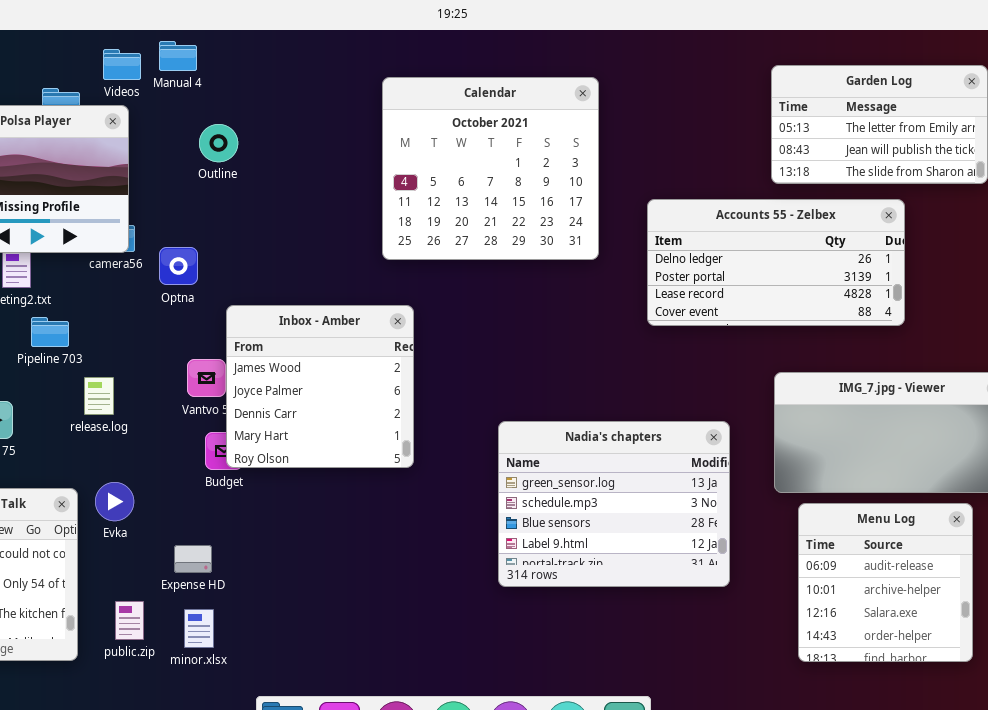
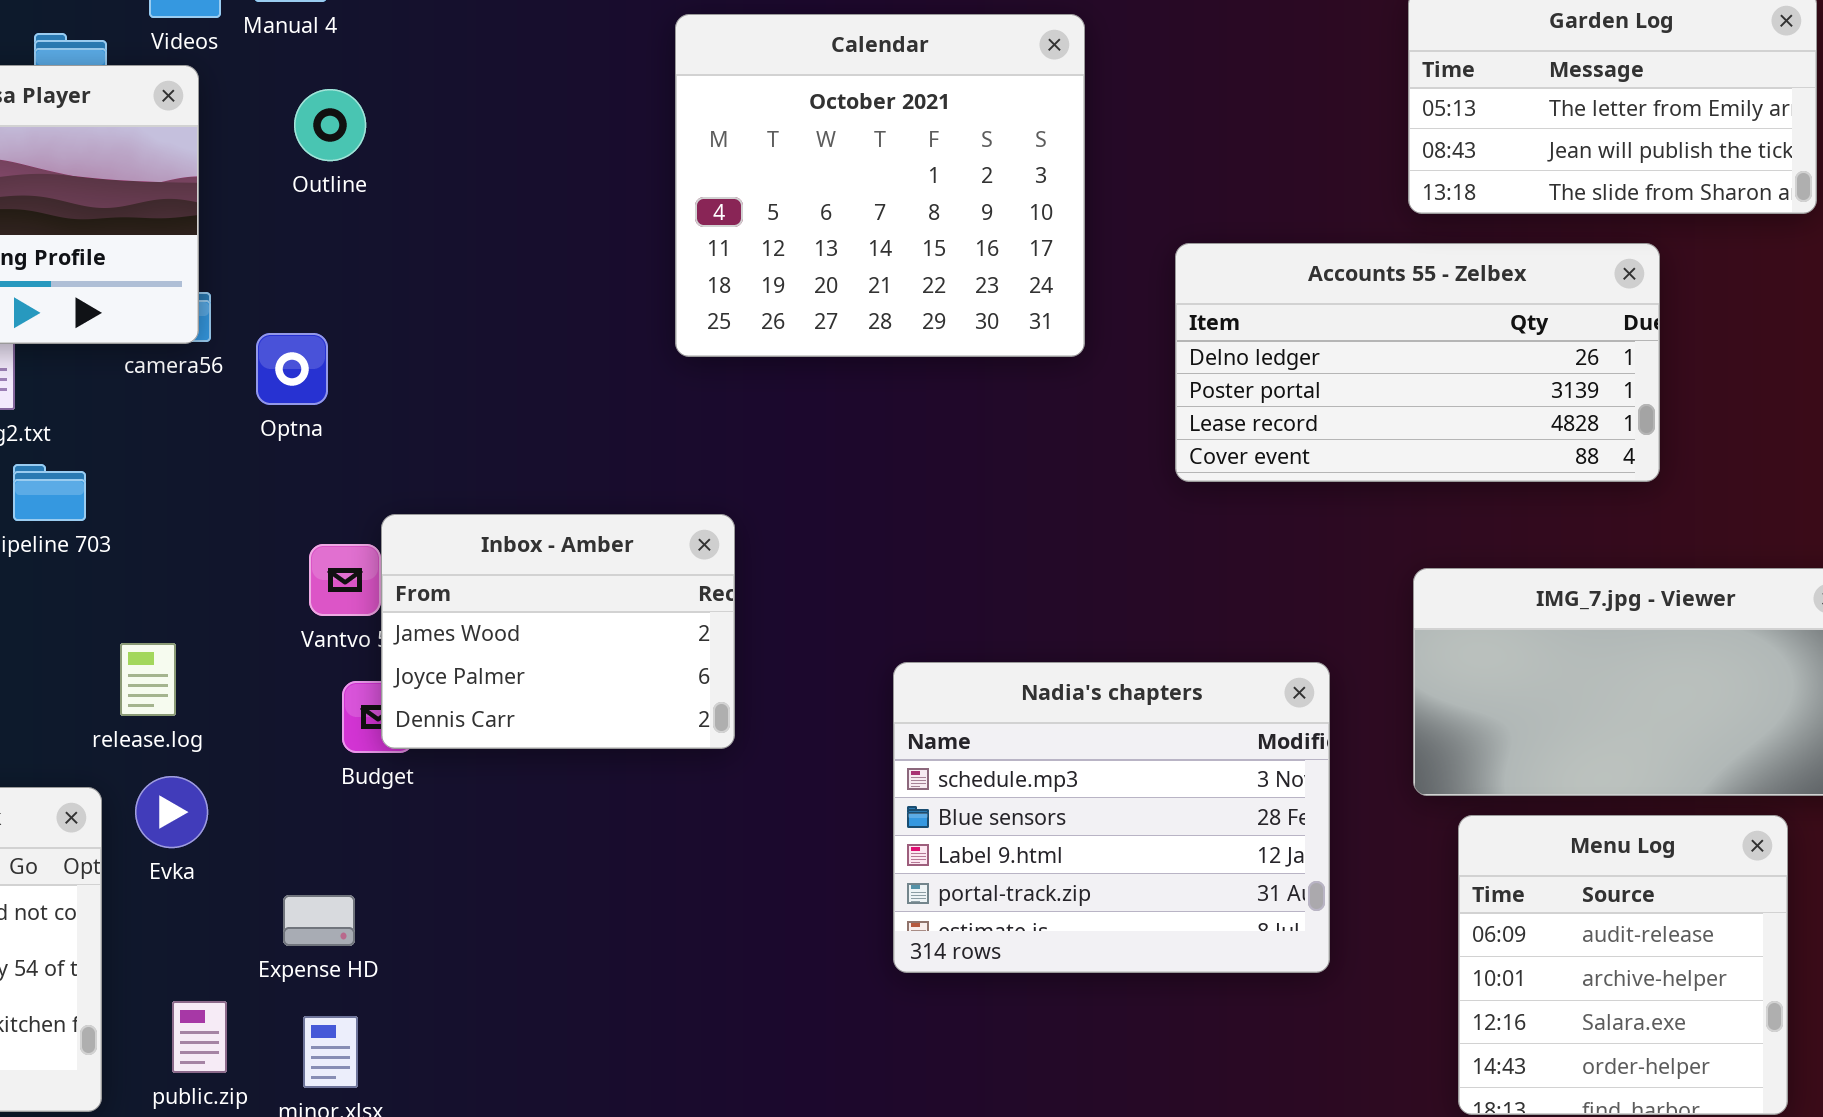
Outline: [199,124,238,162] -> [294,89,366,161], moved
Inbox - Amber: [226,305,414,468] -> [381,514,735,749], resized
release.log: [84,377,114,415] -> [120,643,176,716], moved
Nadia's chapters: [498,421,730,587] -> [893,662,1330,973], scrolled down 1 row

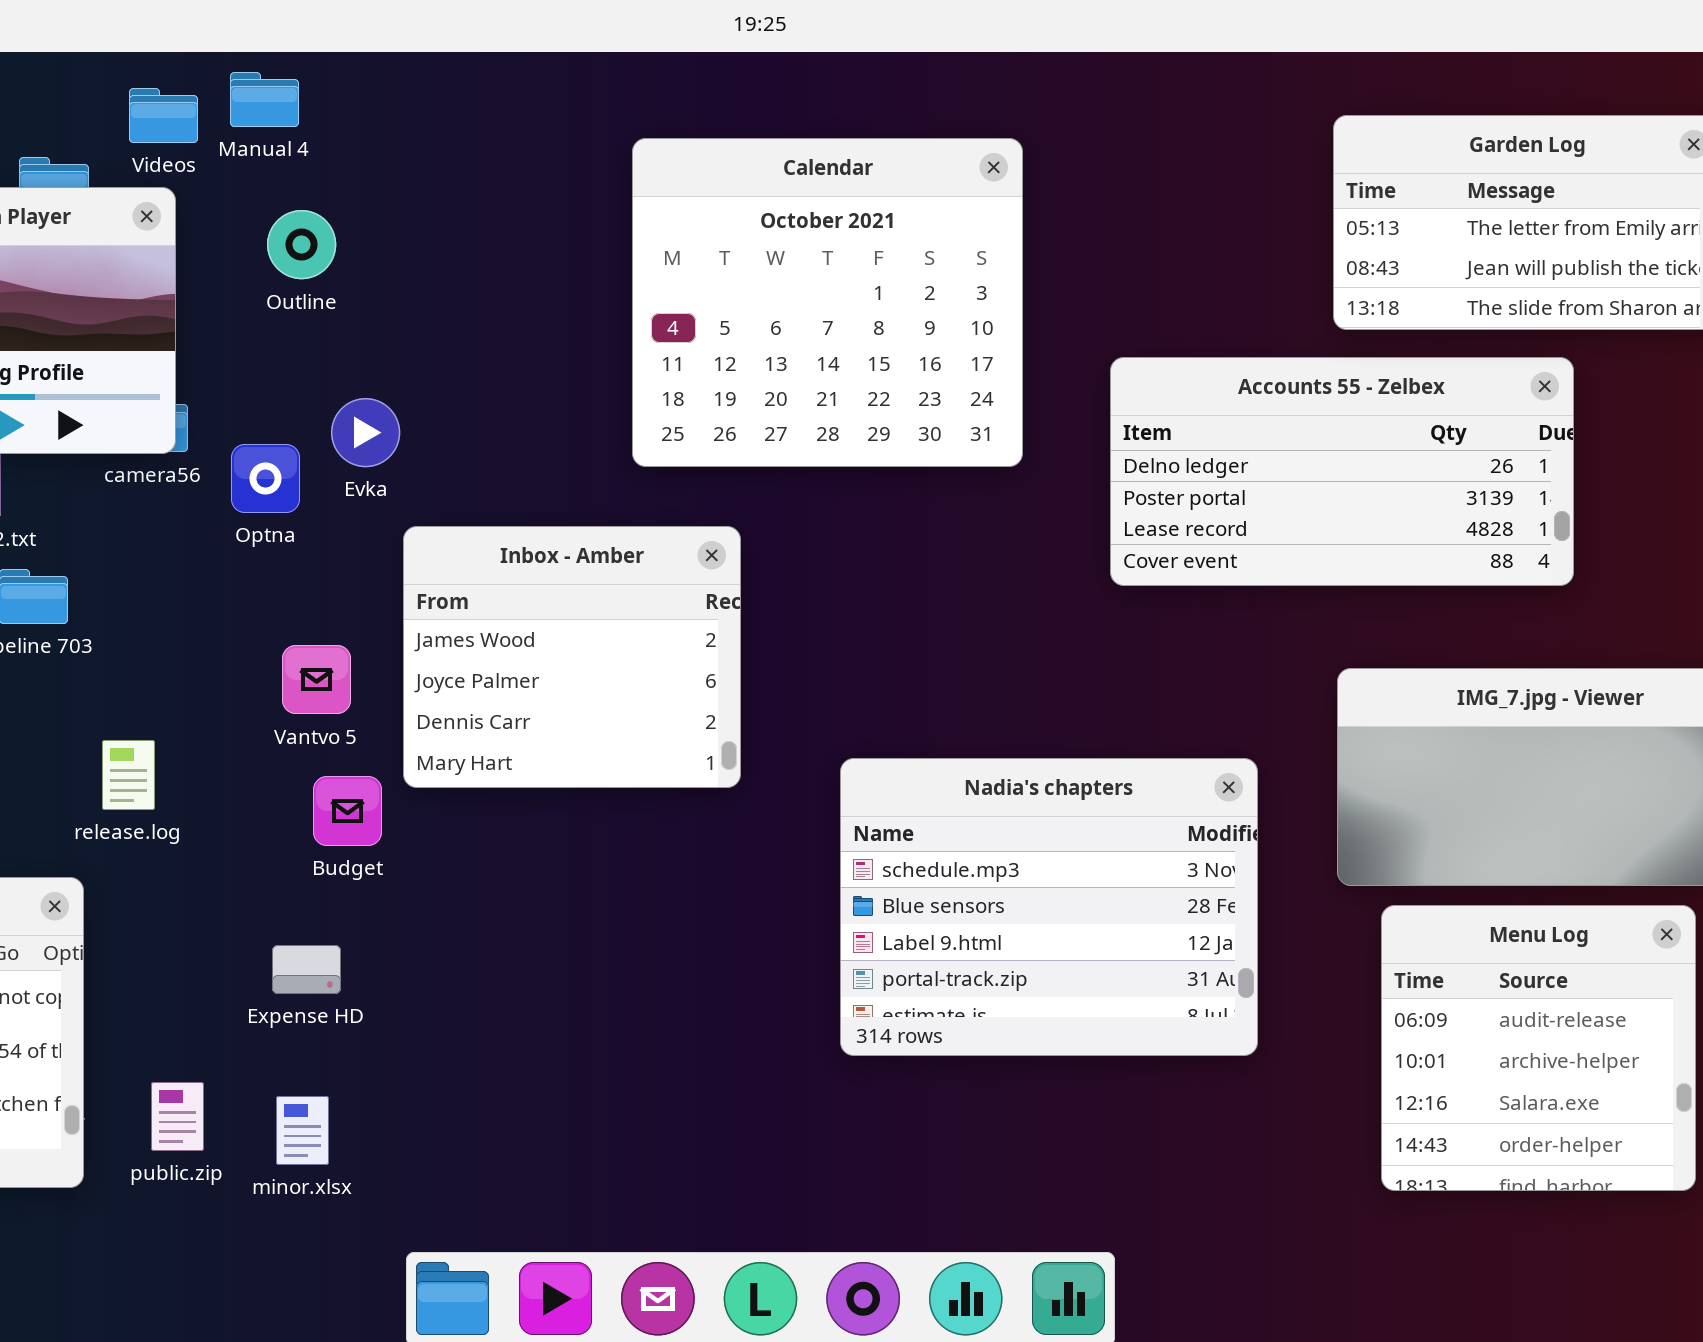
Inbox - Amber: [381,514,735,749] -> [403,526,741,788], moved, resized
Evka: [135,776,208,848] -> [331,398,400,467], moved
Expense HD: [283,895,355,946] -> [272,945,341,994], moved

